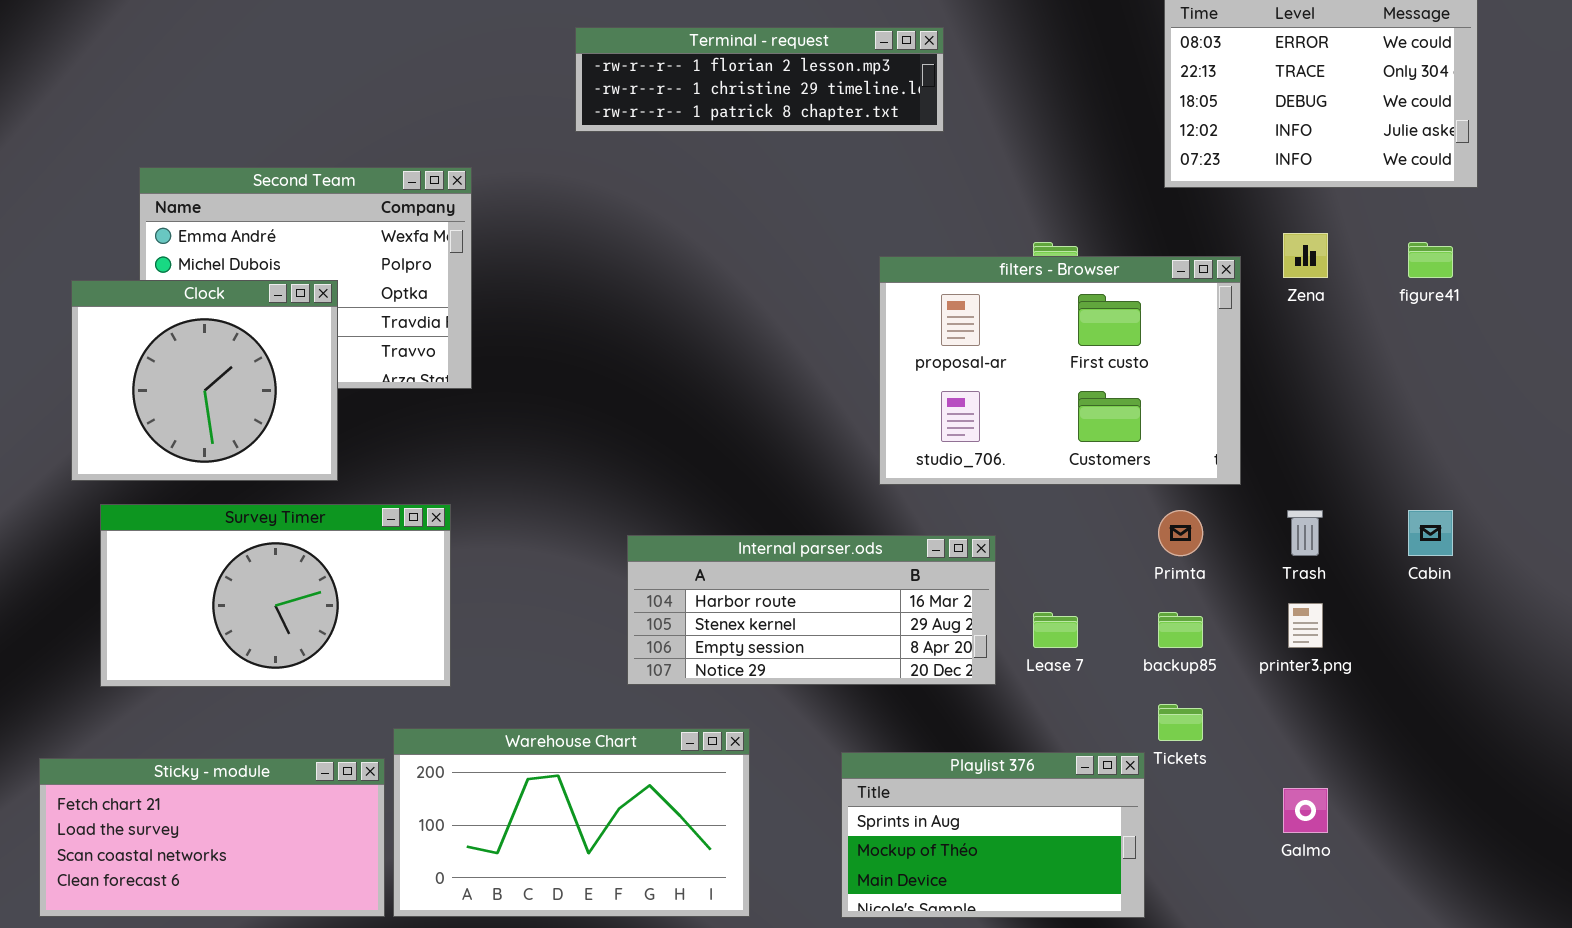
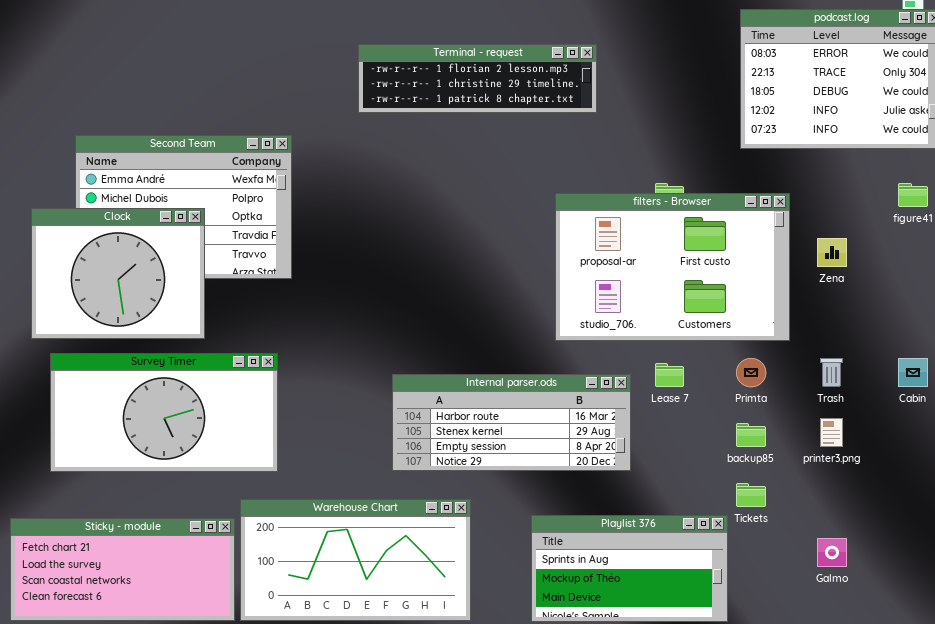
Zena: [1283,233,1328,278] -> [817,238,847,267], moved
Lease 7: [1033,612,1078,648] -> [655,363,684,387], moved

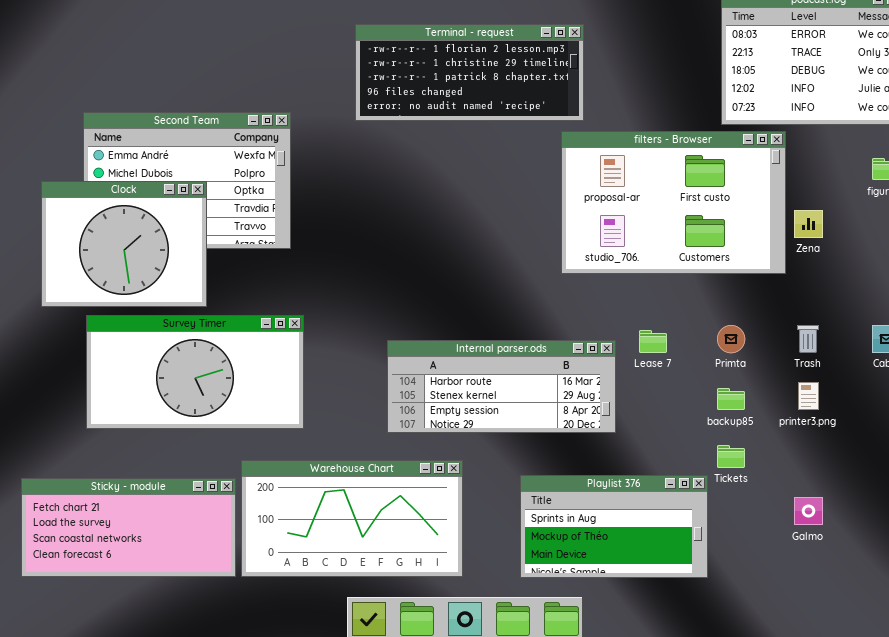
Terminal - request: [358,44,597,113] -> [355,24,584,121], resized
filters - Browser: [555,193,790,341] -> [561,131,786,274], moved
Survey Timer: [50,353,278,472] -> [86,315,304,429], moved

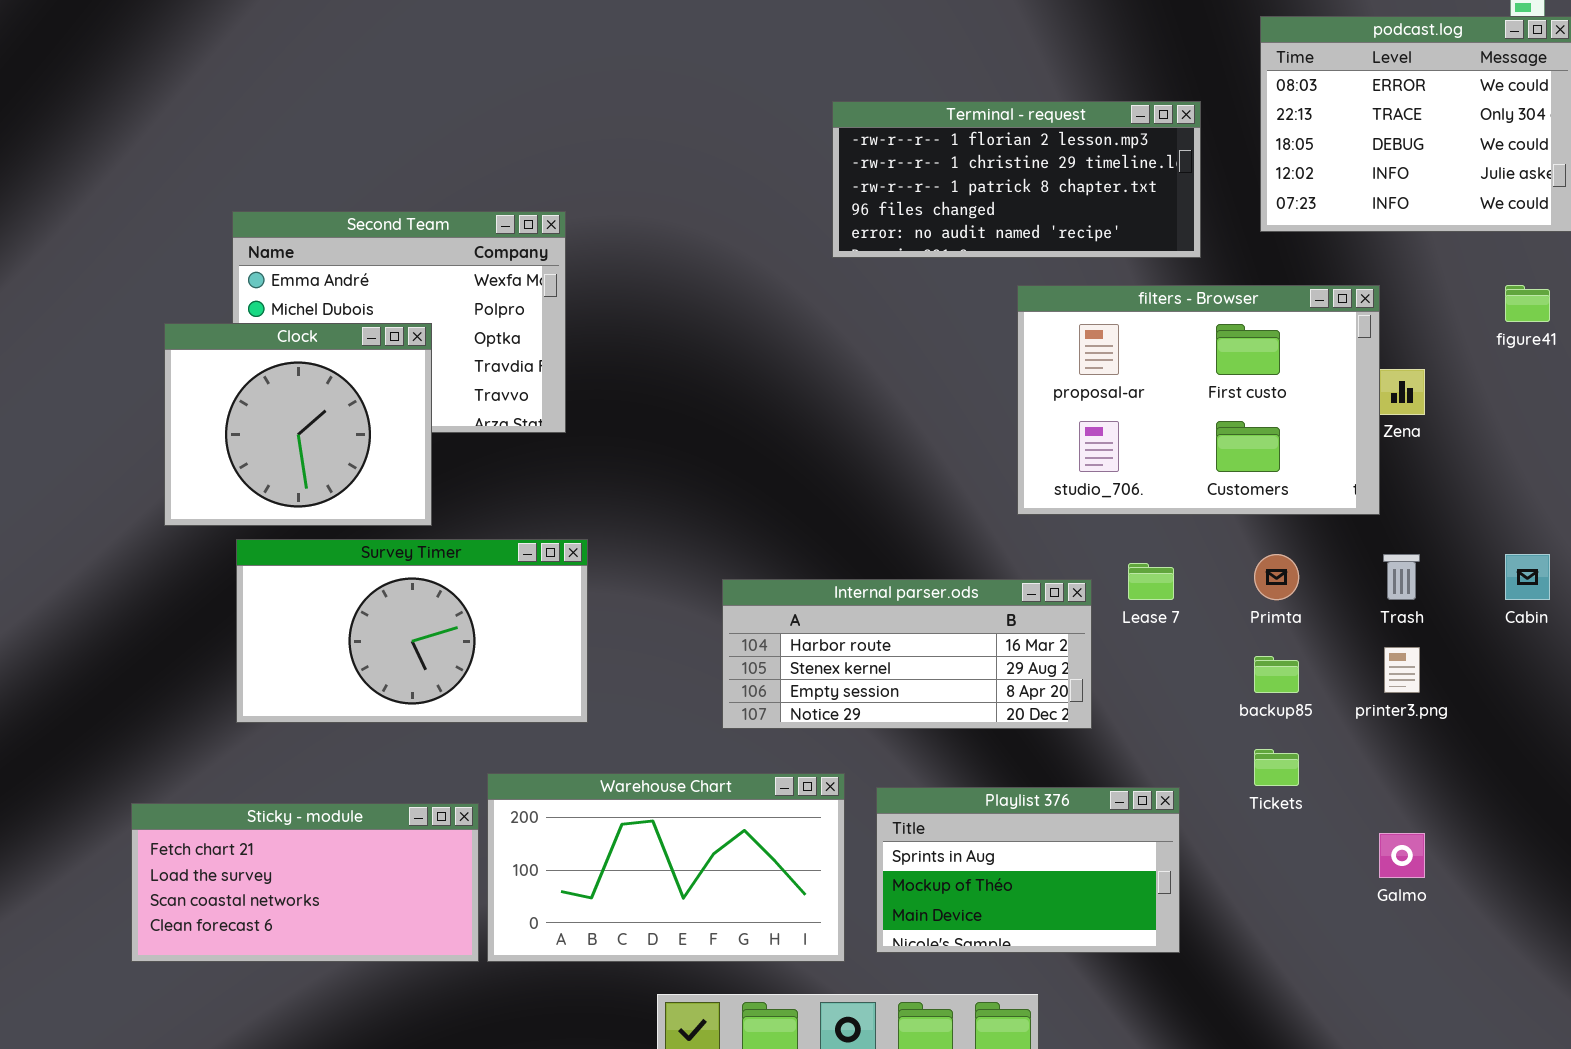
Terminal - request: [355,24,584,121] -> [832,101,1201,258], moved
filters - Browser: [561,131,786,274] -> [1017,285,1380,515], moved
Playlist 376: [520,475,708,578] -> [876,787,1180,953], moved

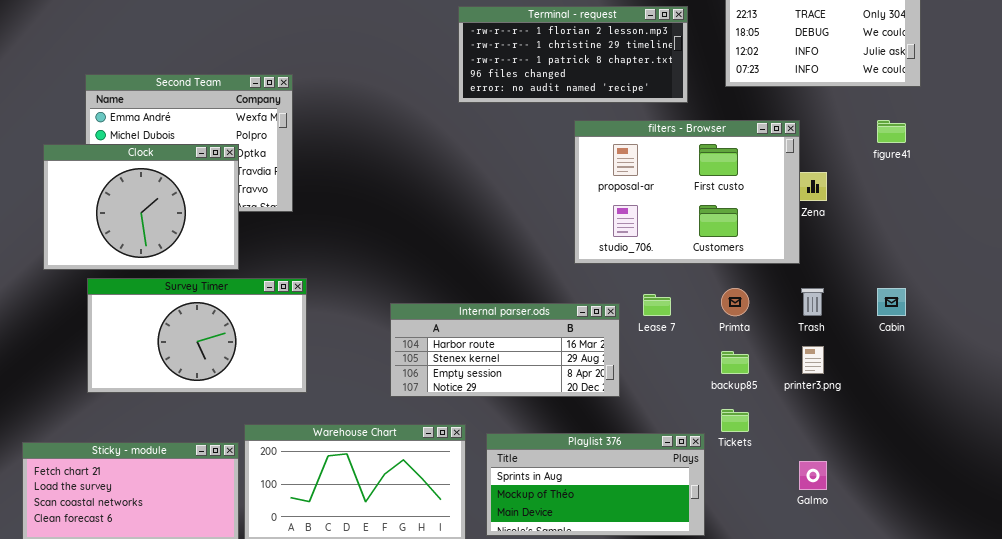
Clock: [164,323,432,526] -> [43,144,239,270], resized
Playlist 376: [876,787,1180,953] -> [486,433,705,536], resized

